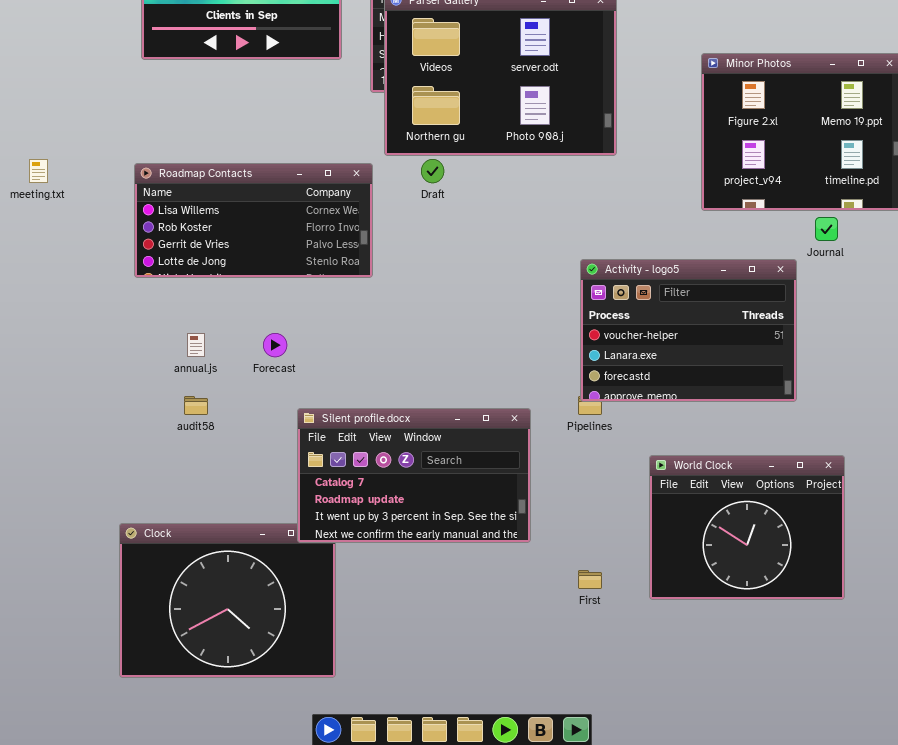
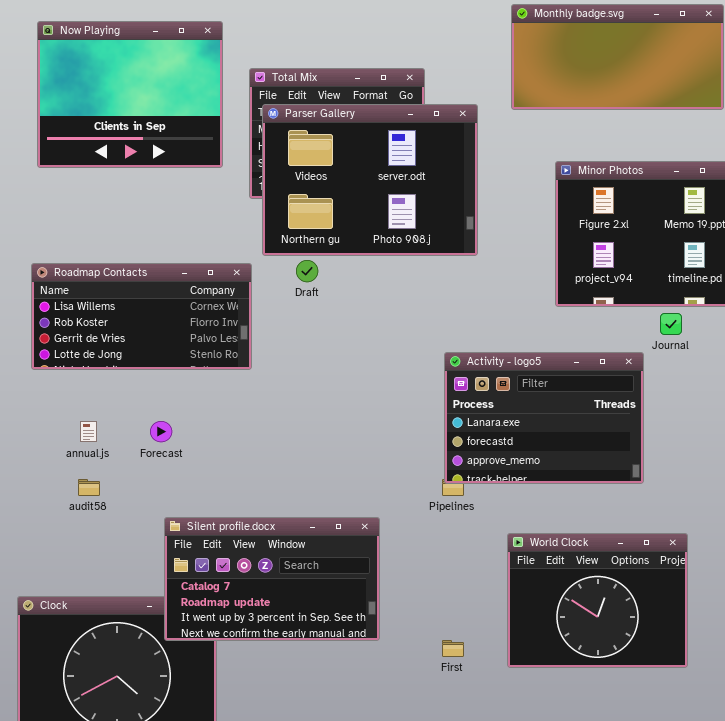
Activity - logo5: [580,259,797,402] -> [444,352,644,484], scrolled down 1 row
Silent profile.docx: [297,408,531,543] -> [164,517,380,641], moved

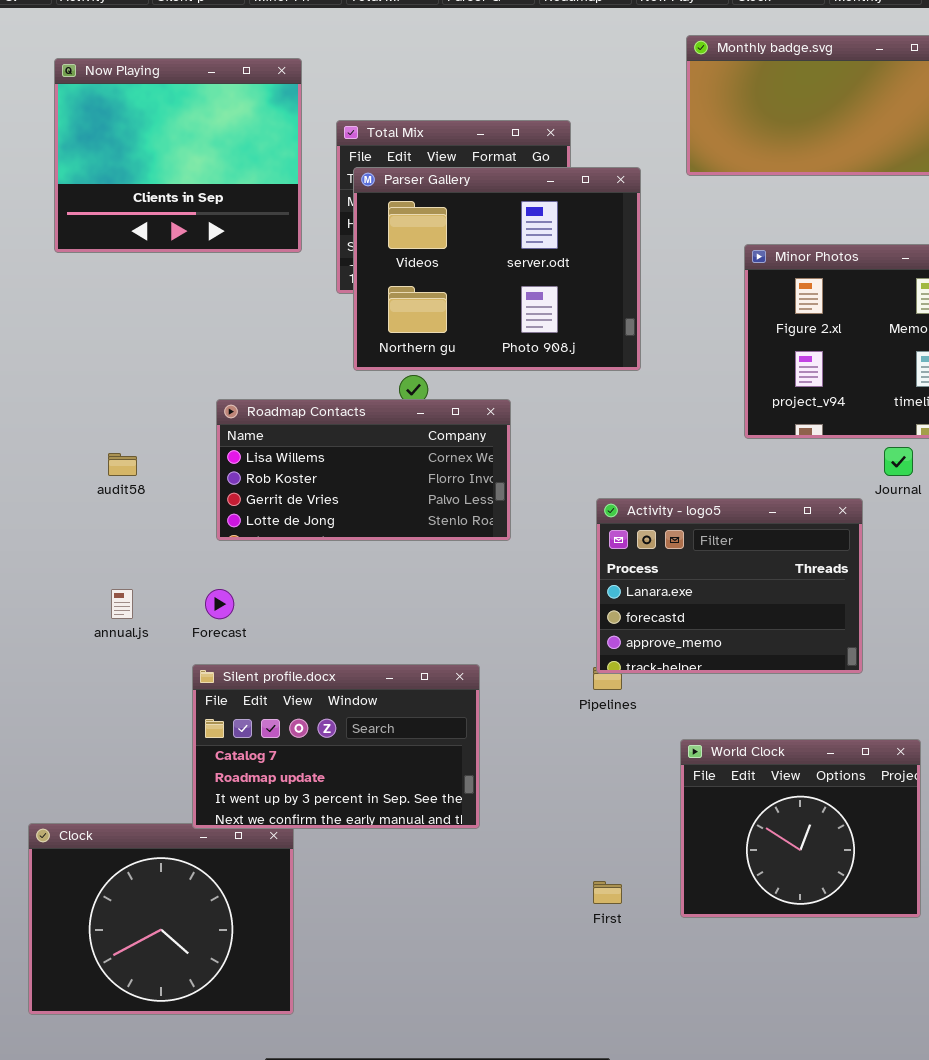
Roadmap Contacts: [31,263,252,370] -> [216,399,511,541], moved
audit58: [78,479,100,496] -> [108,453,137,476], moved
Silent profile.docx: [164,517,380,641] -> [192,664,480,829], moved

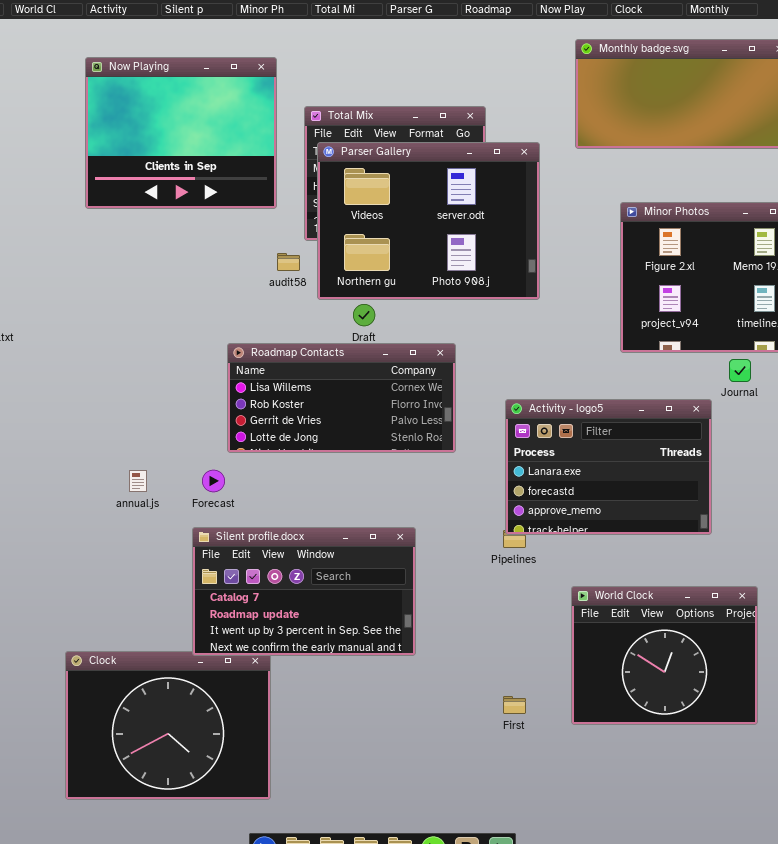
Roadmap Contacts: [216,399,511,541] -> [227,343,456,453], moved
audit58: [108,453,137,476] -> [277,253,300,271], moved

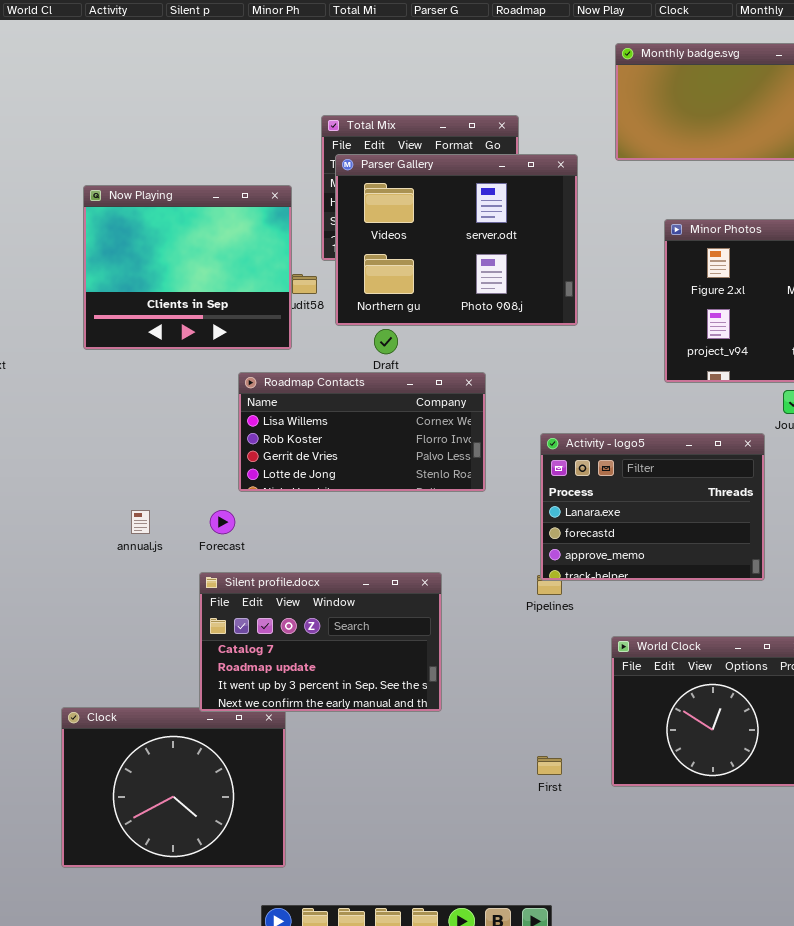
Now Playing: [85,57,277,209] -> [83,185,292,350], moved

